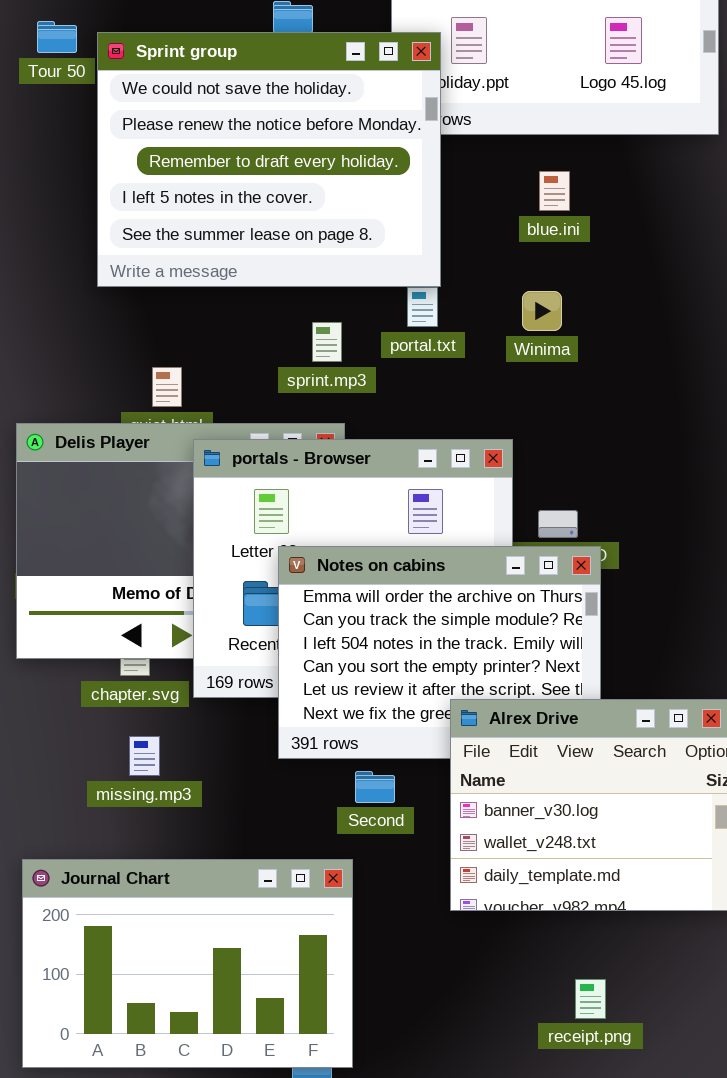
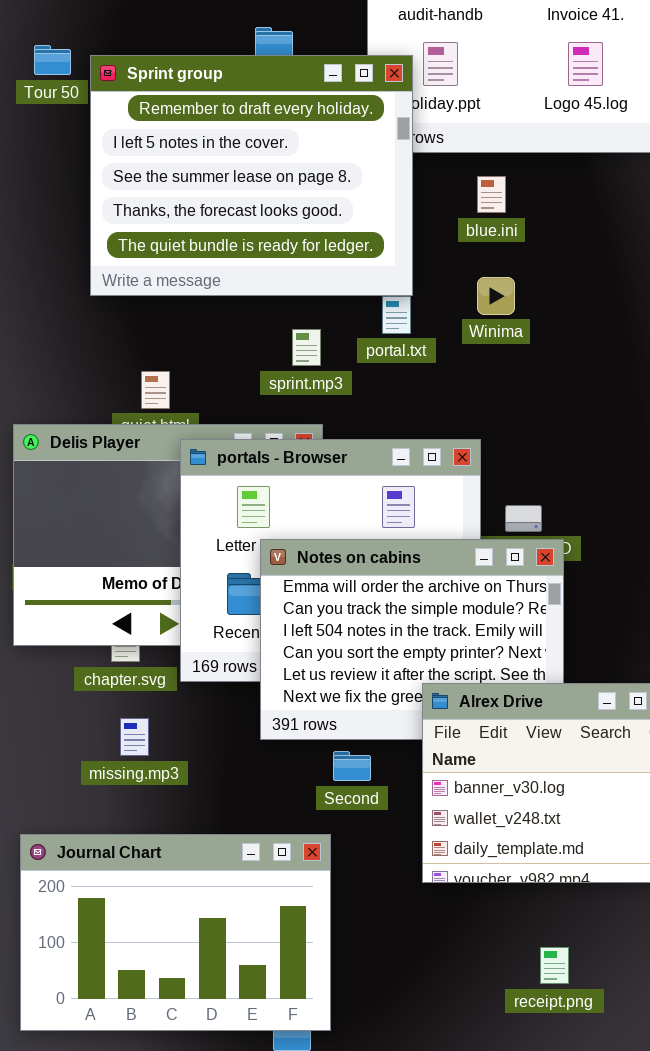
Sprint group: [97,32,441,287] -> [90,55,413,296], scrolled down 2 rows
blue.ini: [539,171,570,211] -> [477,176,506,213], moved
Winima: [522,291,562,331] -> [477,277,515,315], moved

